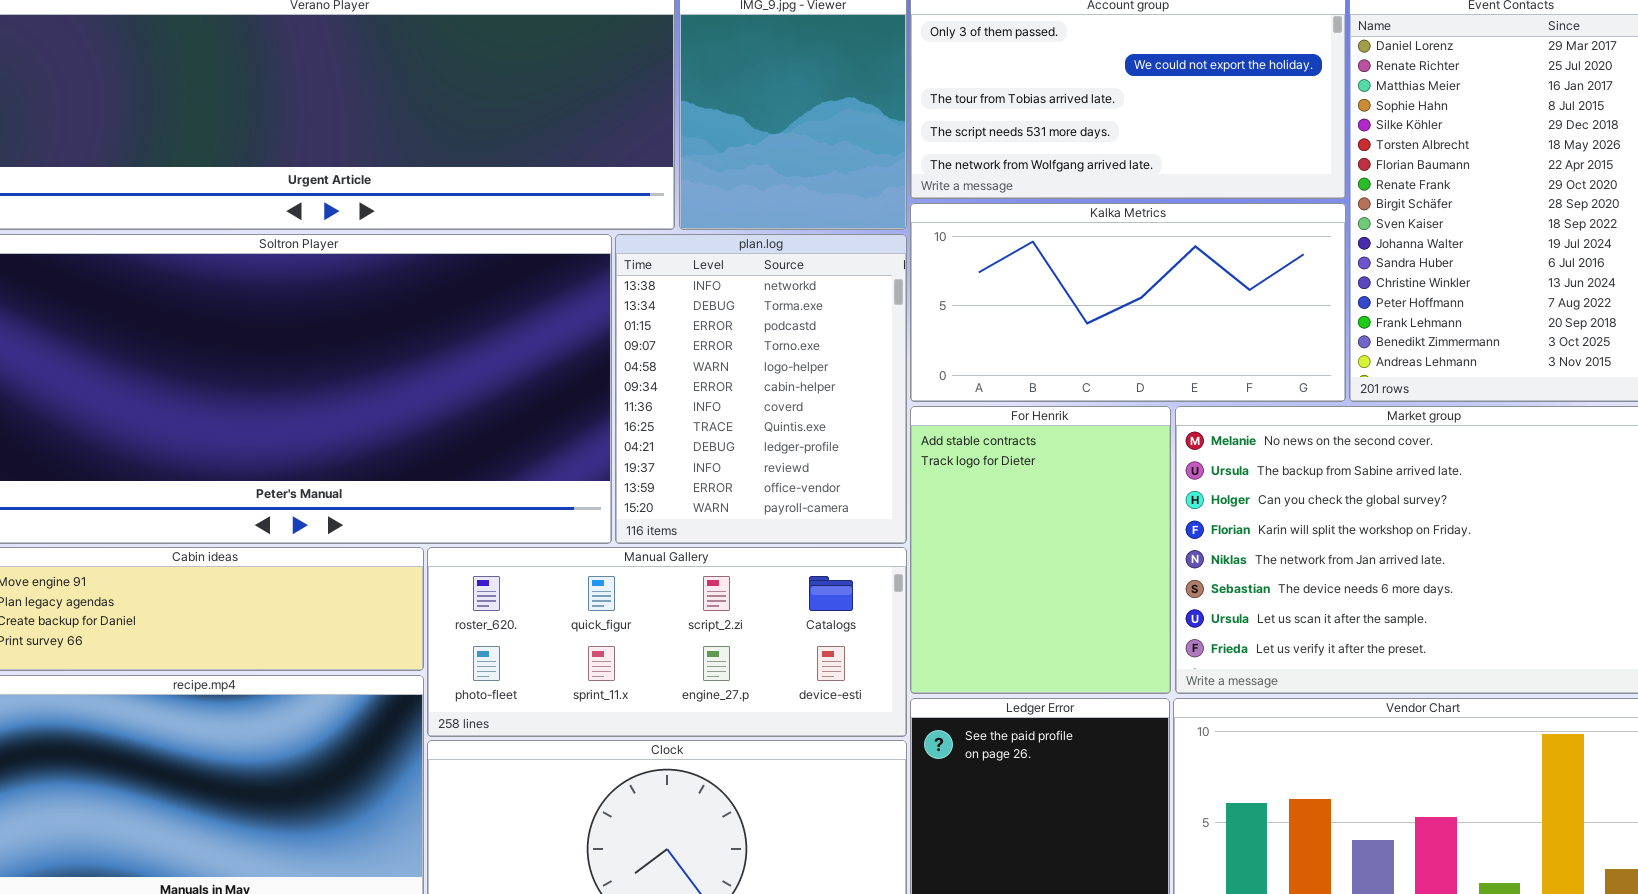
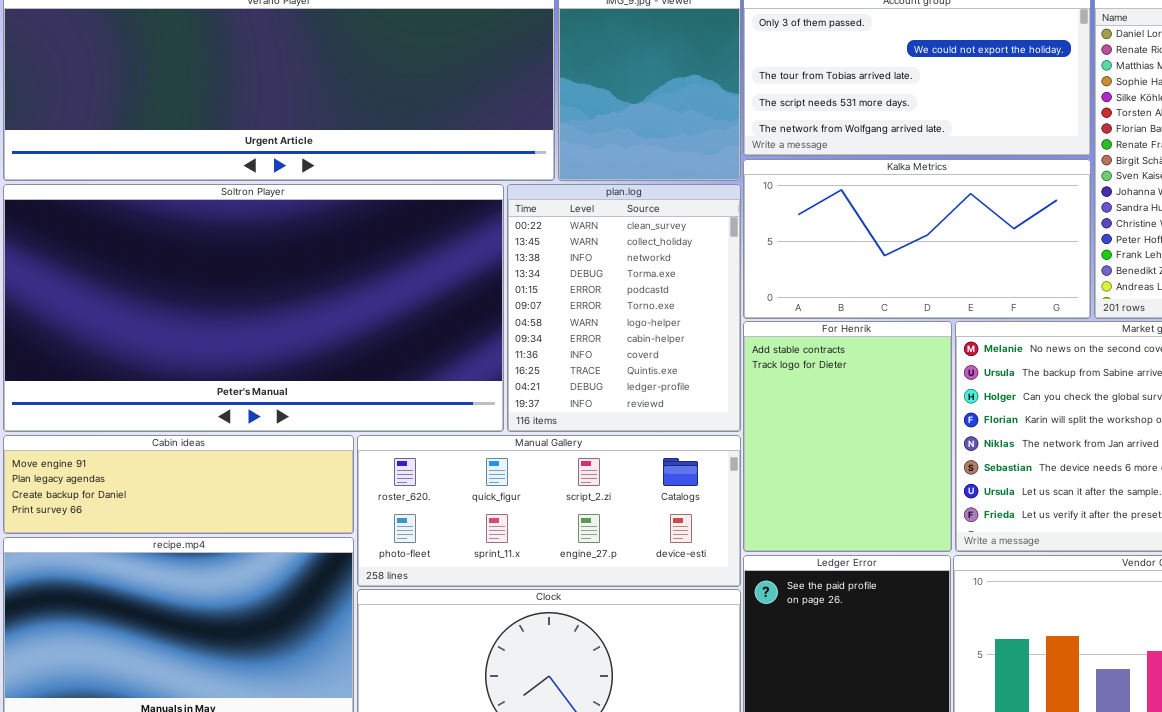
plan.log: [615,234,907,544] -> [507,184,741,432], scrolled up 2 rows

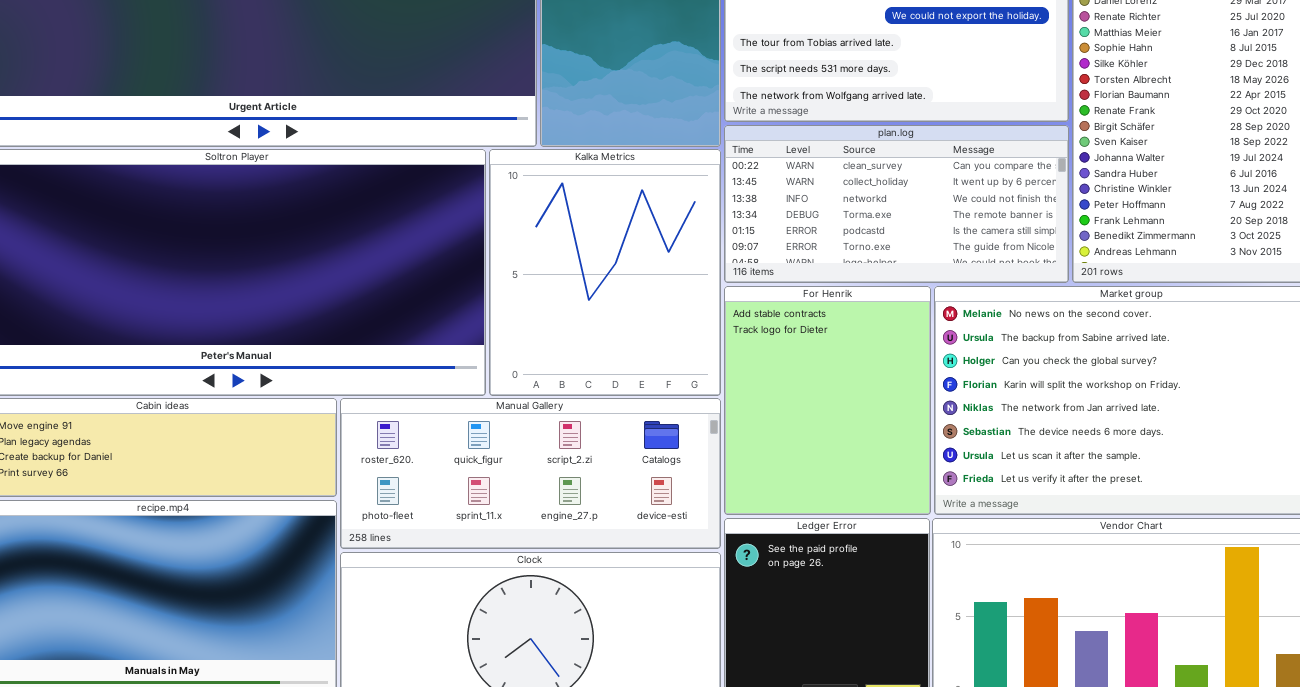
Kalka Metrics: [743,159,1091,319] -> [489,149,721,396], moved, resized
plan.log: [507,184,741,432] -> [724,125,1069,283], moved, resized

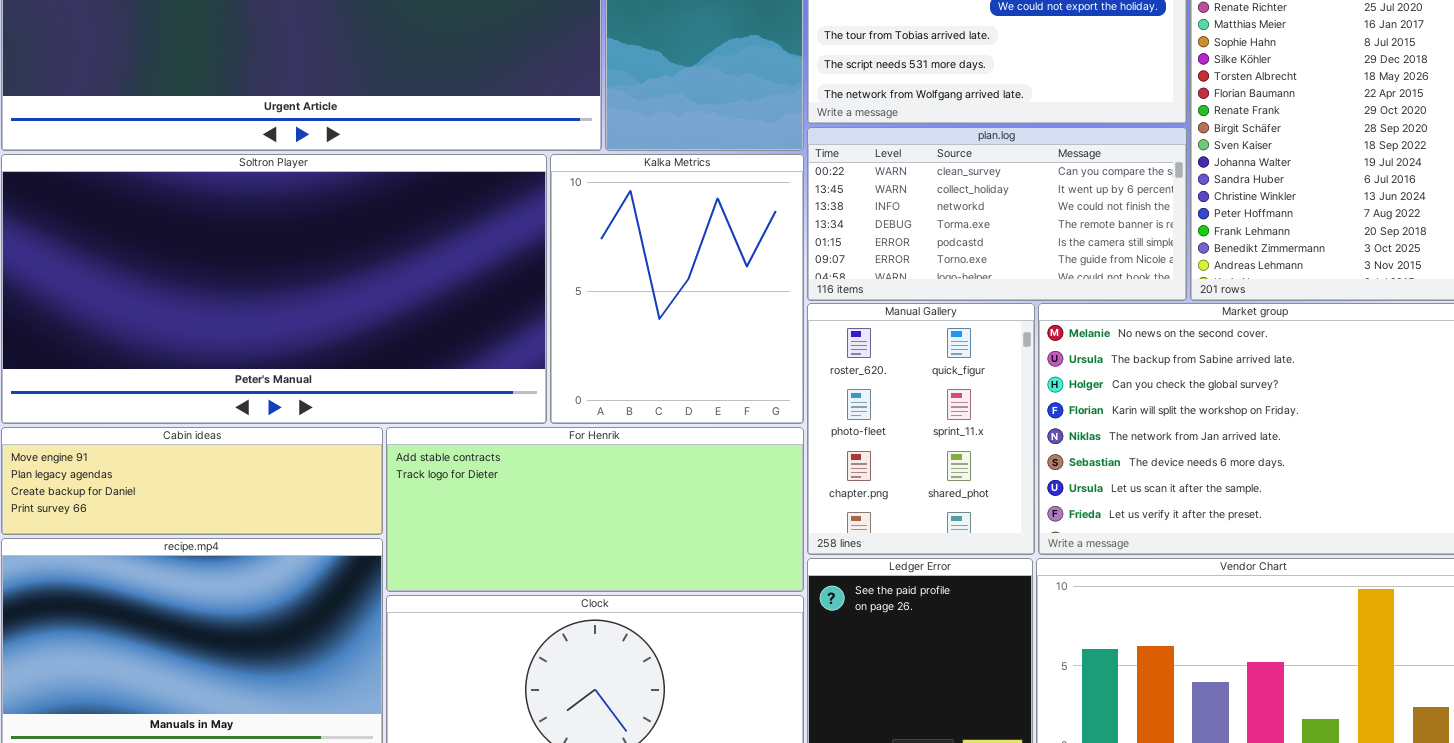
For Henrik: [724,286,931,515] -> [386,427,804,592], moved, resized
Manual Gallery: [340,398,721,549] -> [807,303,1035,555], moved, resized

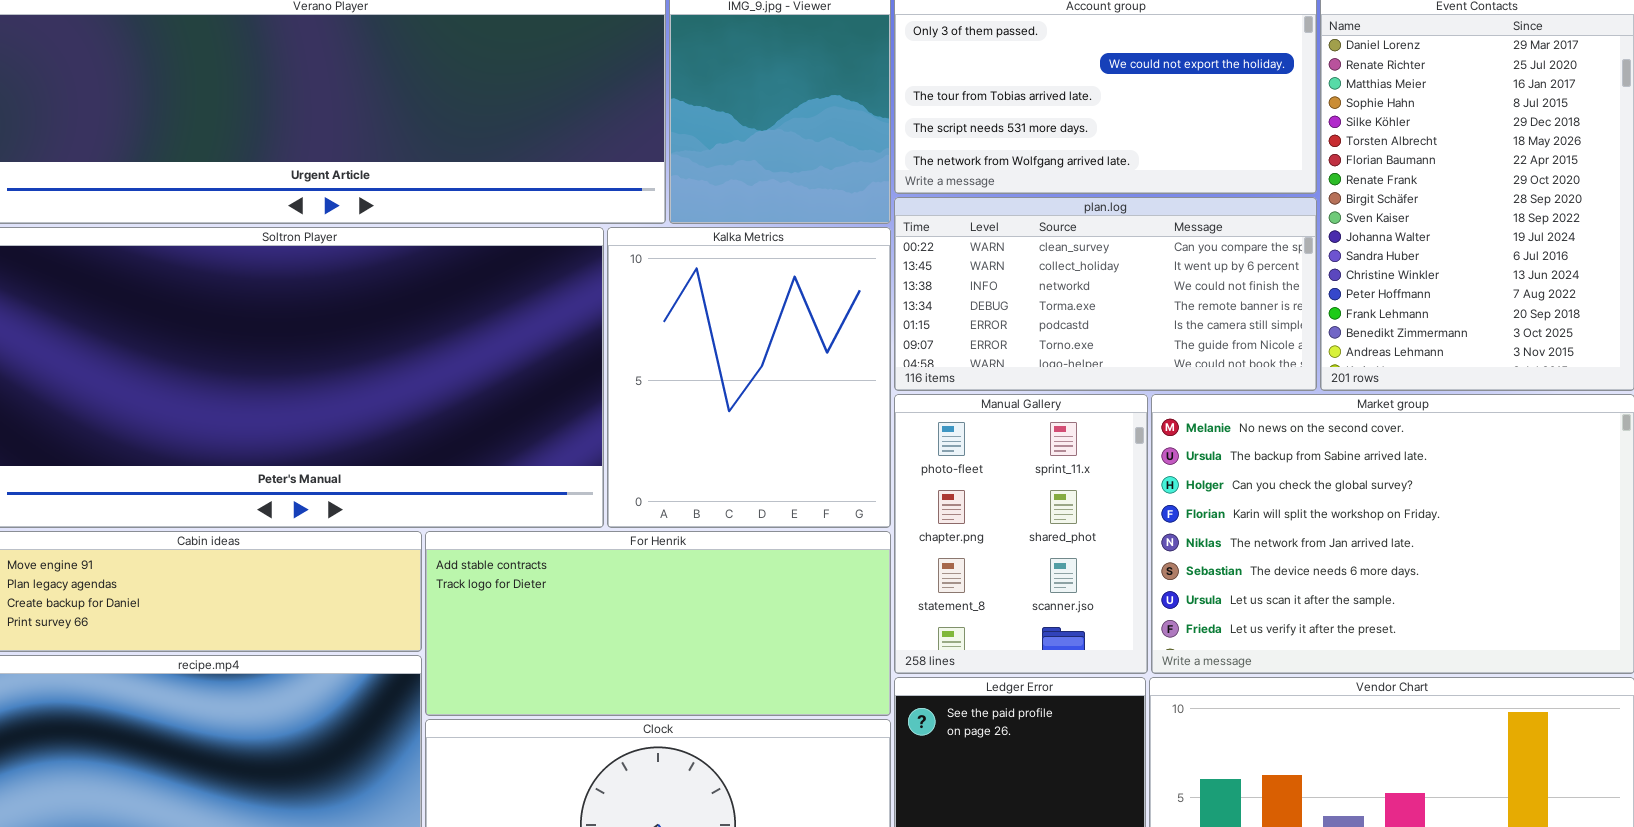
Manual Gallery: [807,303,1035,555] -> [894,394,1148,674], scrolled down 1 row

